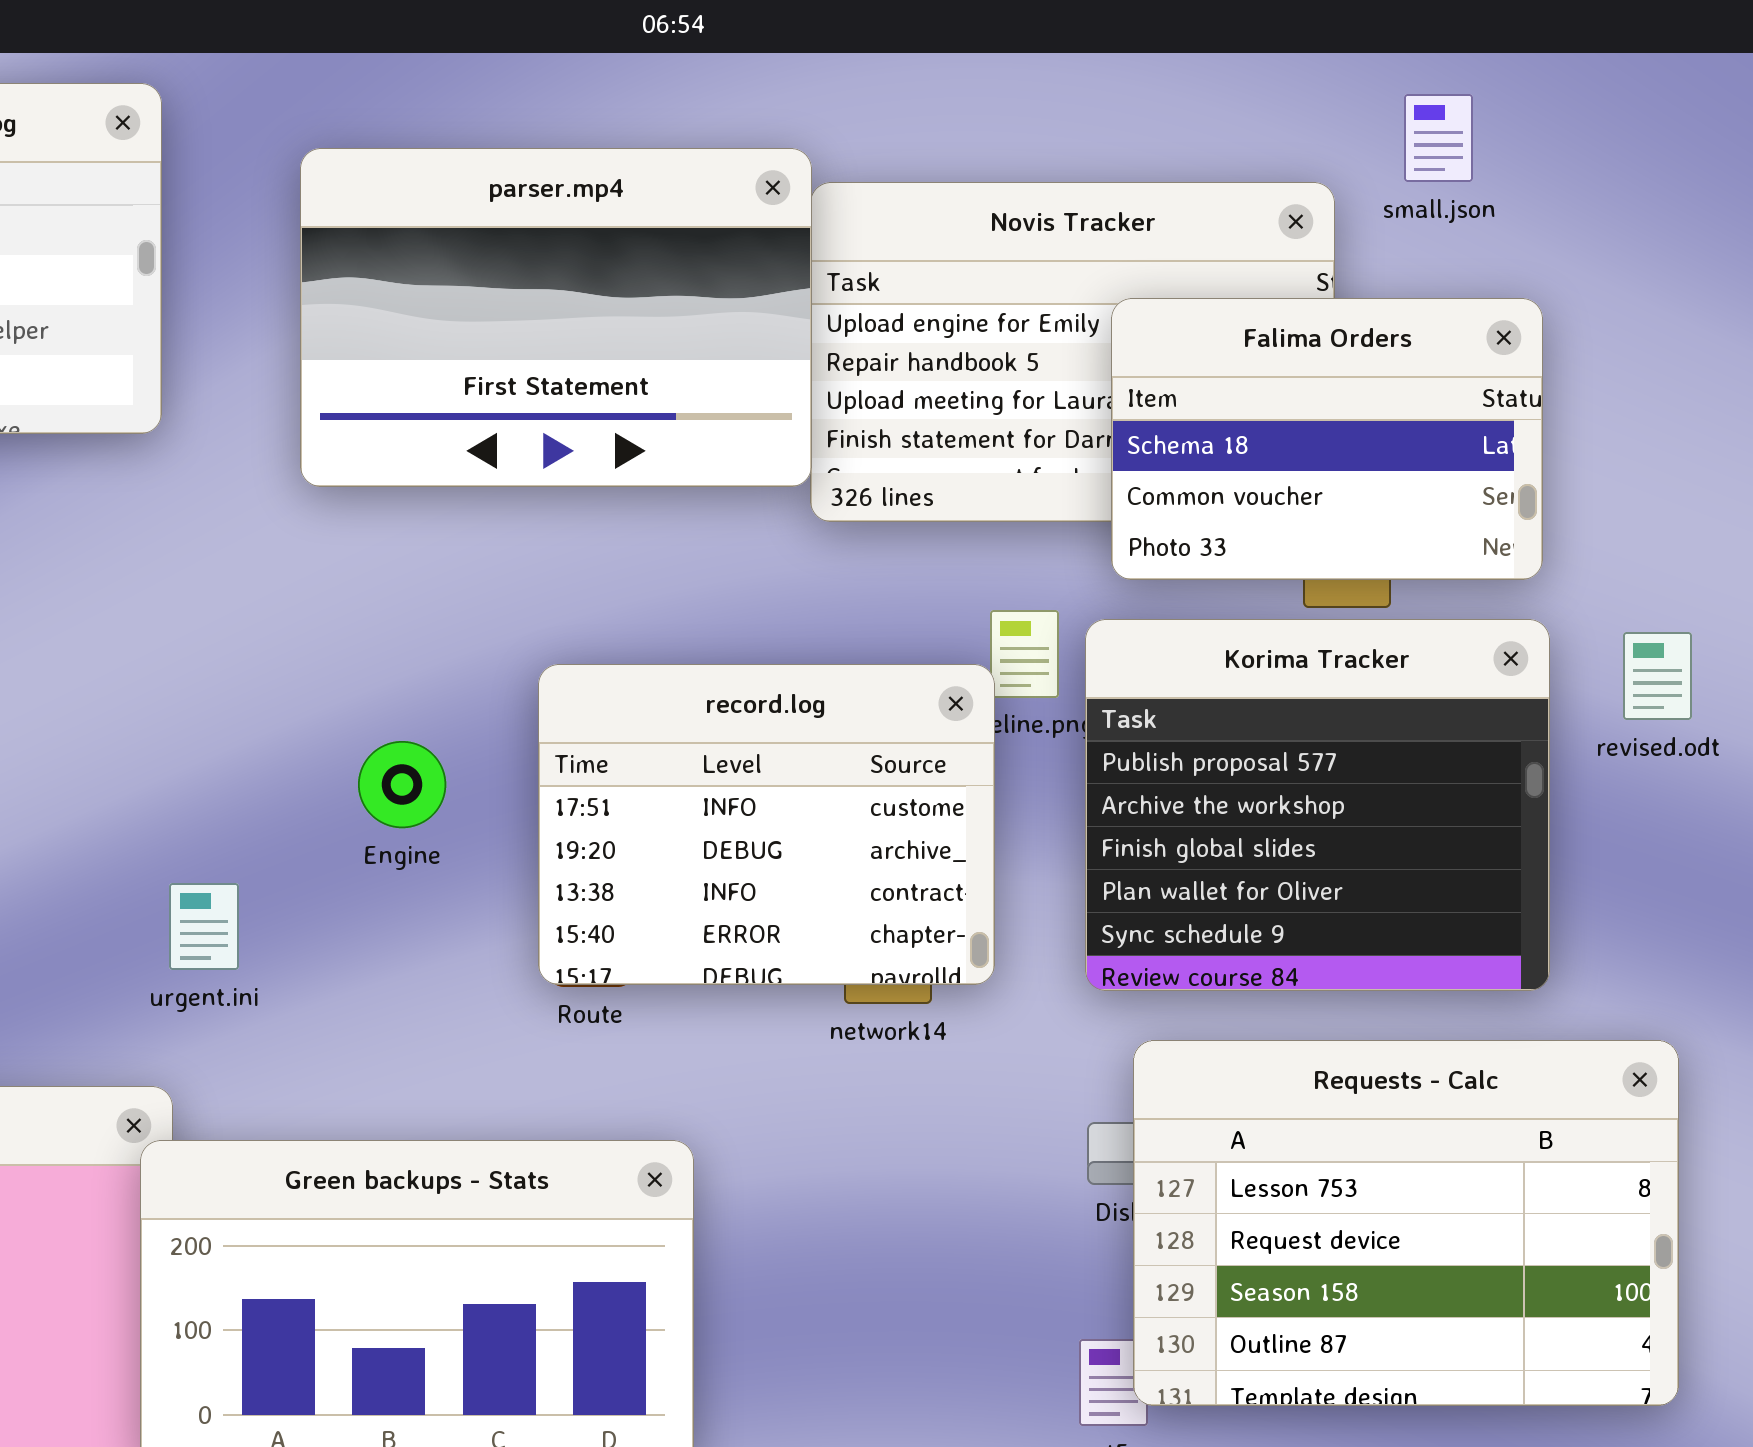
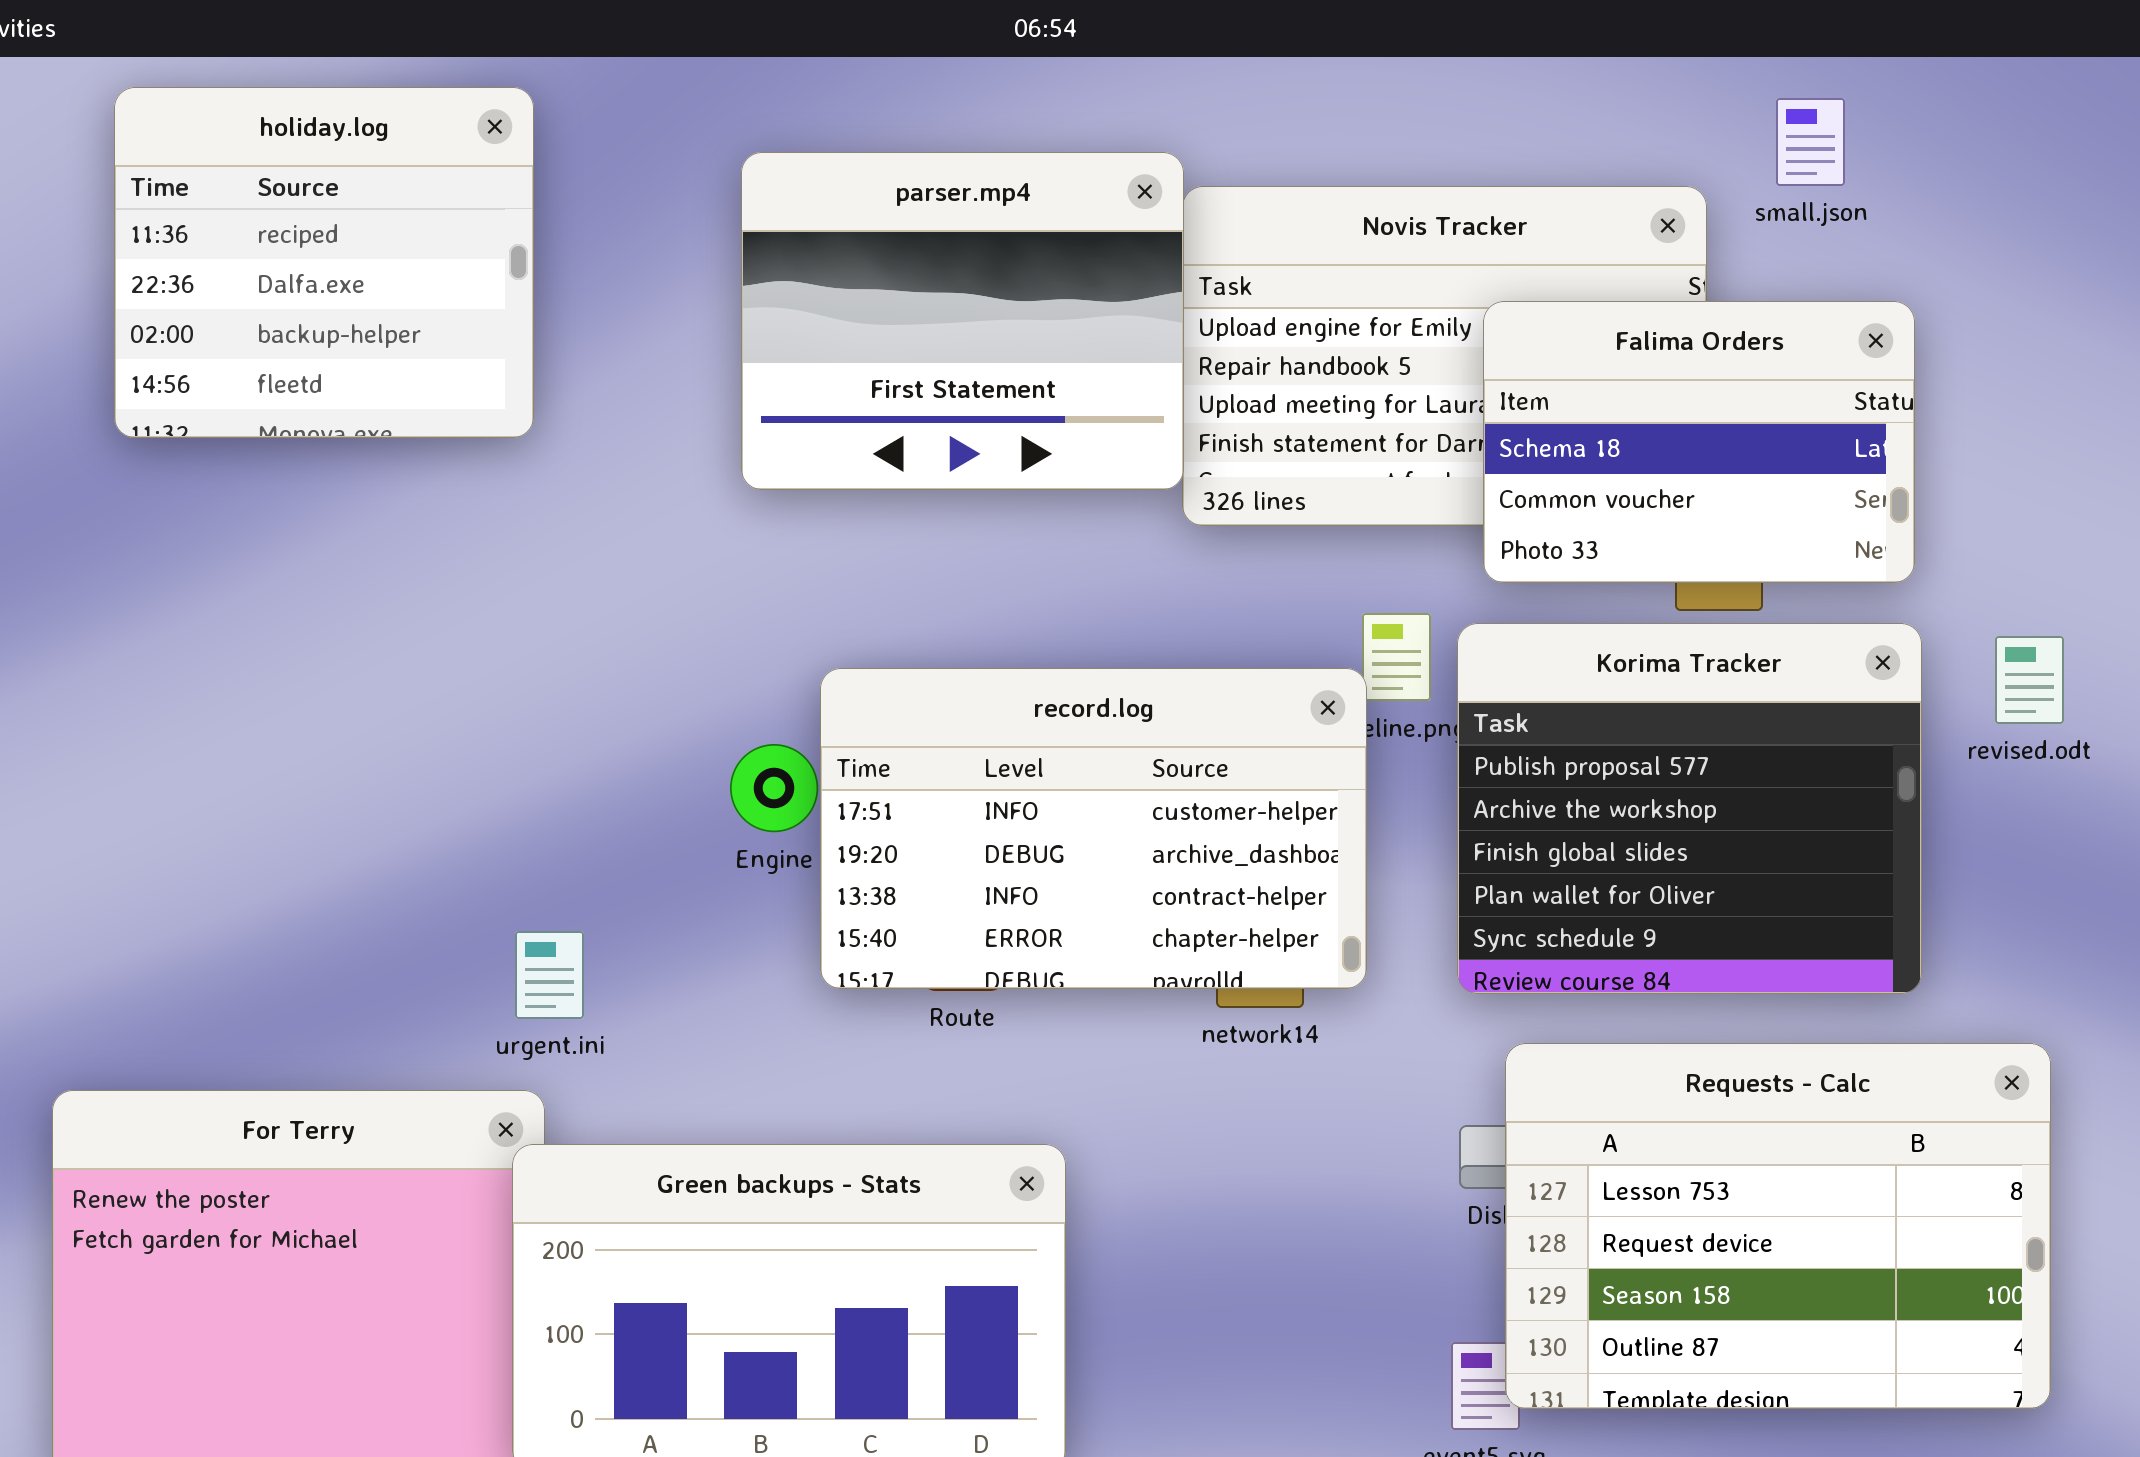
parser.mp4: [300,148,812,487] -> [741,152,1184,490], resized
record.log: [538,664,995,985] -> [820,668,1367,989], resized
urgent.ini: [169,883,239,970] -> [515,931,584,1019], moved

